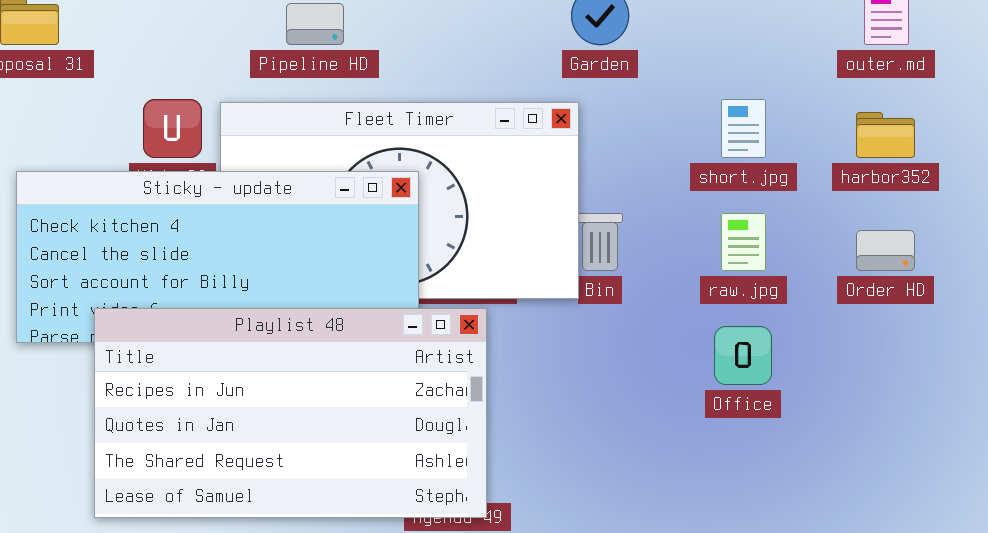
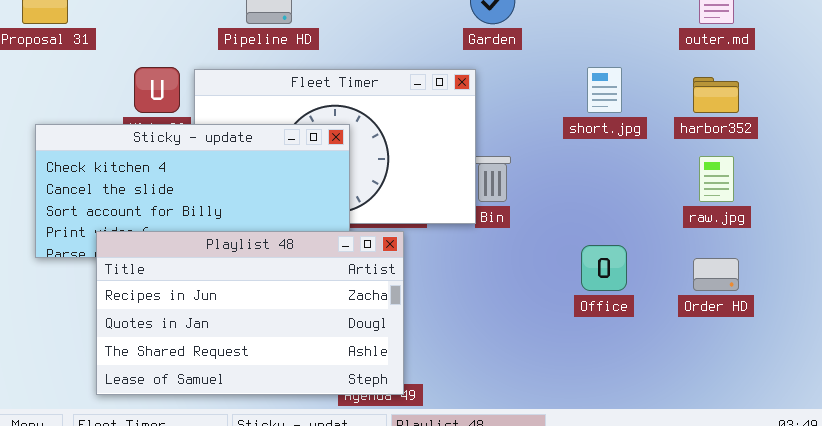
raw.jpg: [721,213,766,271] -> [699,156,734,202], moved
Order HD: [856,230,915,271] -> [693,258,739,291], moved

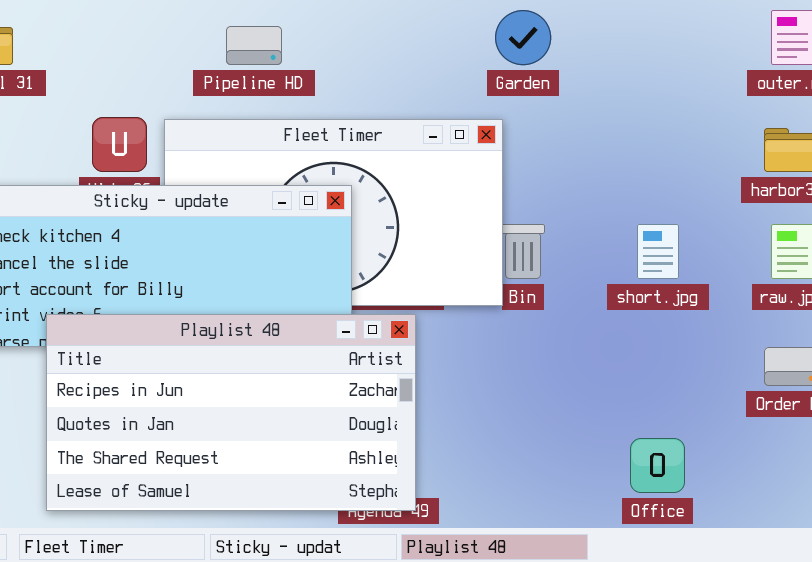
short.jpg: [587,67,622,113] -> [637,224,679,279], moved
Office: [581,245,627,291] -> [630,438,685,493], moved

